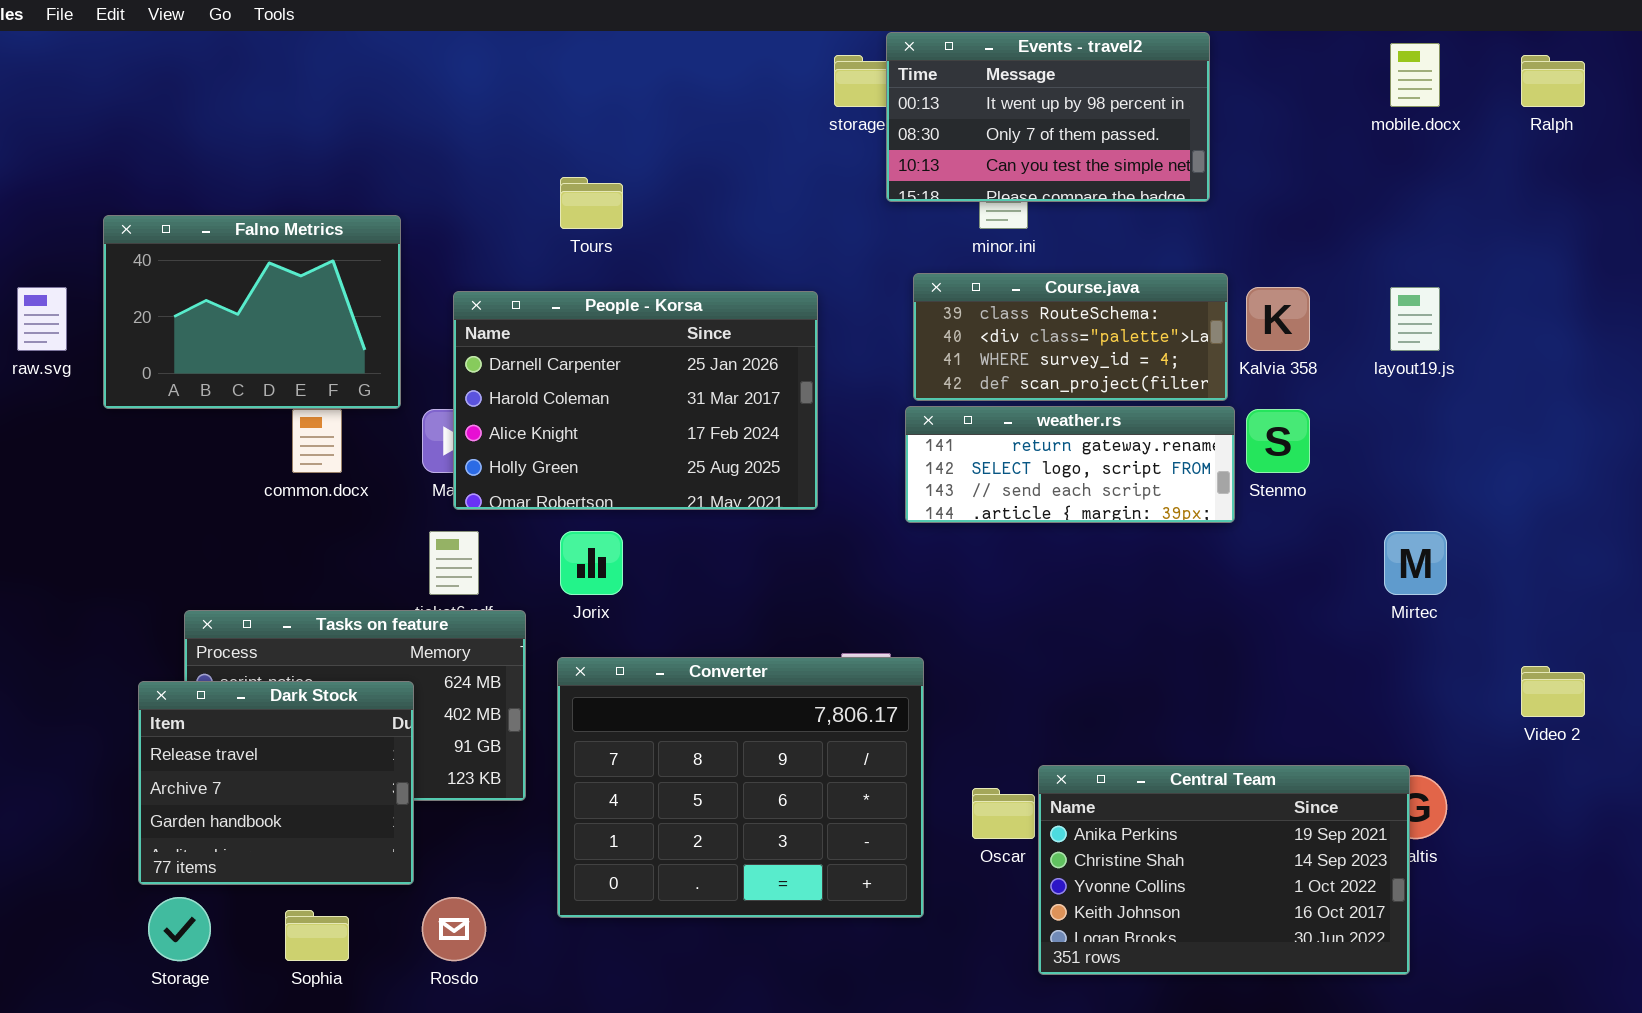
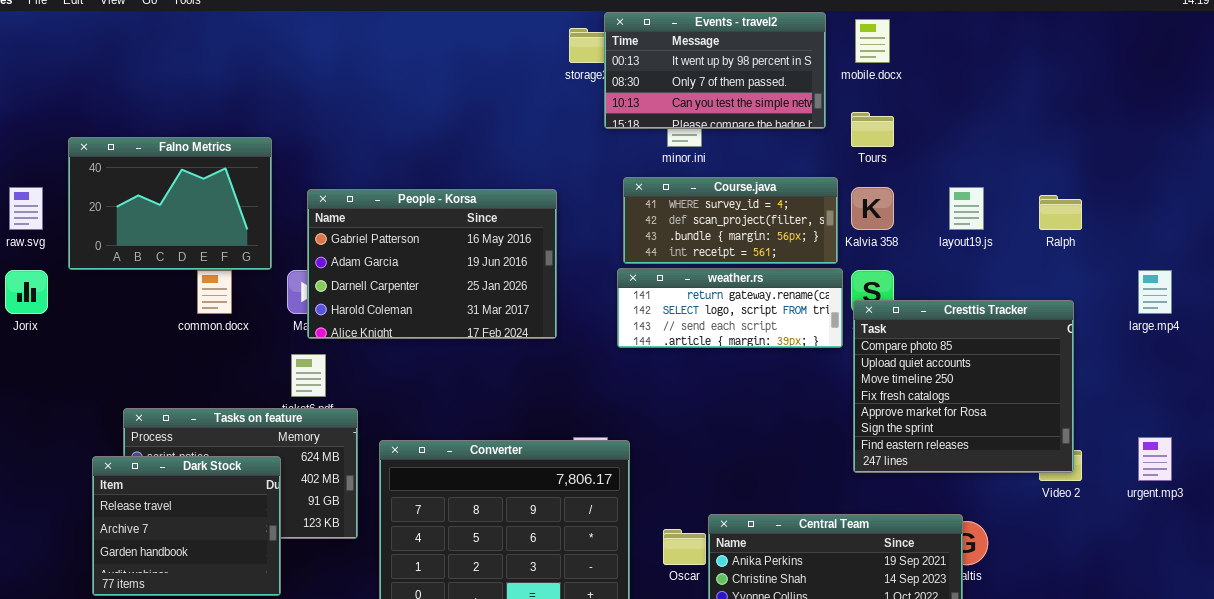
mobile.docx: [1390,43,1440,107] -> [855,19,890,63], moved
Ralph: [1521,55,1585,107] -> [1039,195,1082,230], moved
Tours: [560,177,623,229] -> [851,112,894,147], moved
Course.java: [913,273,1228,401] -> [623,177,838,264], scrolled down 2 rows
People - Korsa: [453,291,818,510] -> [307,189,557,339], scrolled up 2 rows
Cresttis Tracker: none -> [853,300,1074,473], opened
Jorix: [560,531,623,595] -> [5,270,48,314], moved

